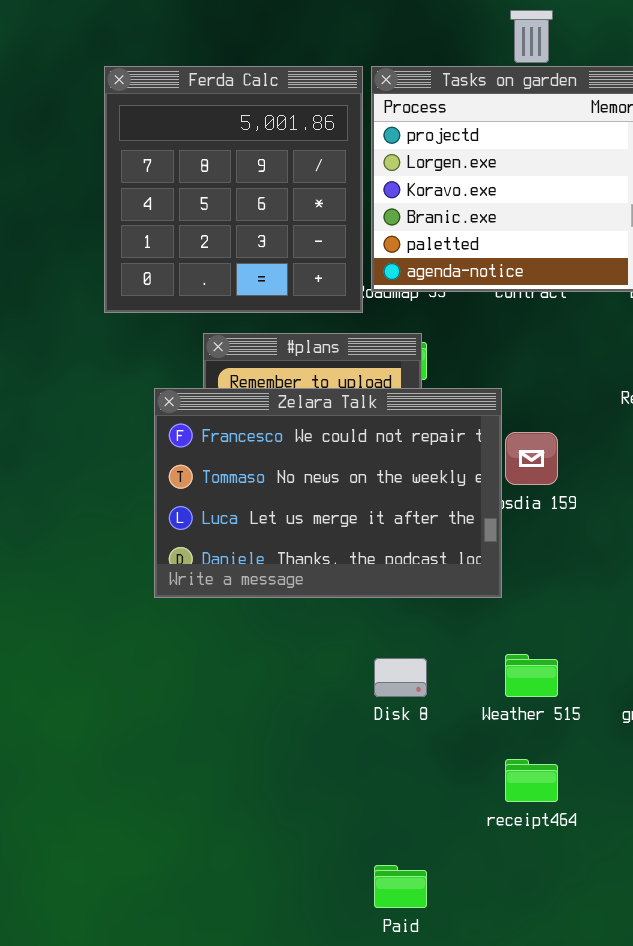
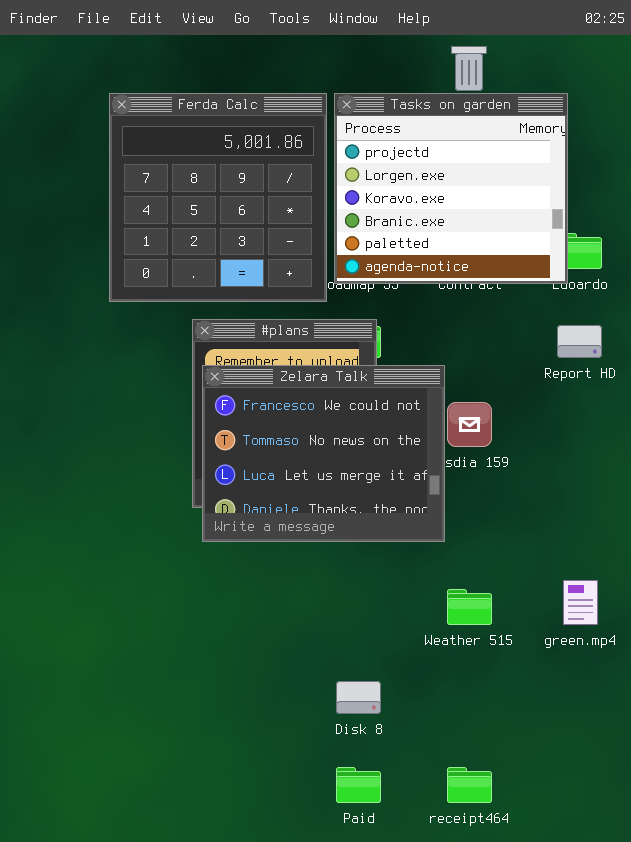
Zelara Talk: [154,388,502,598] -> [202,365,445,542], resized
Disk 8: [374,658,427,697] -> [336,681,381,714], moved
receipt464: [505,759,558,802] -> [447,767,492,803], moved

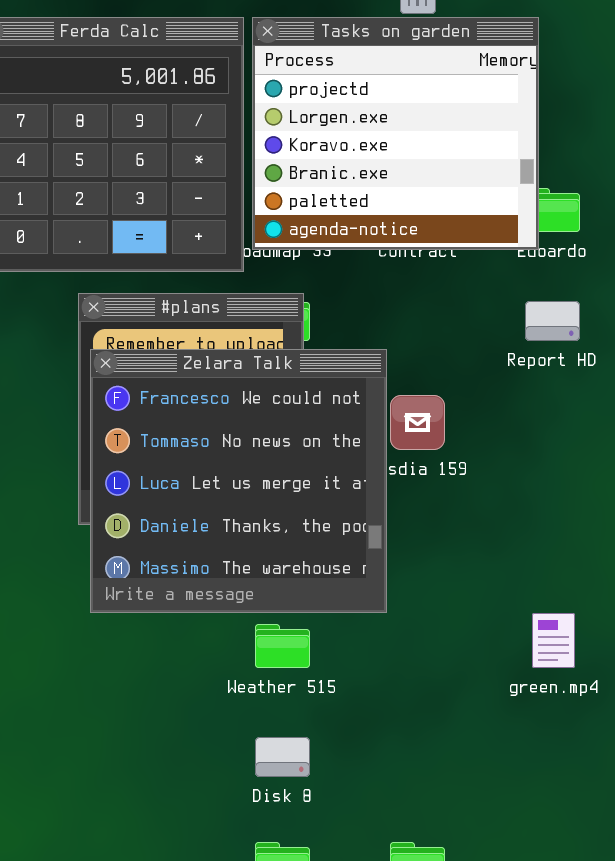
Zelara Talk: [202,365,445,542] -> [90,349,387,613], resized
Weather 515: [447,589,492,625] -> [255,624,310,668], moved

